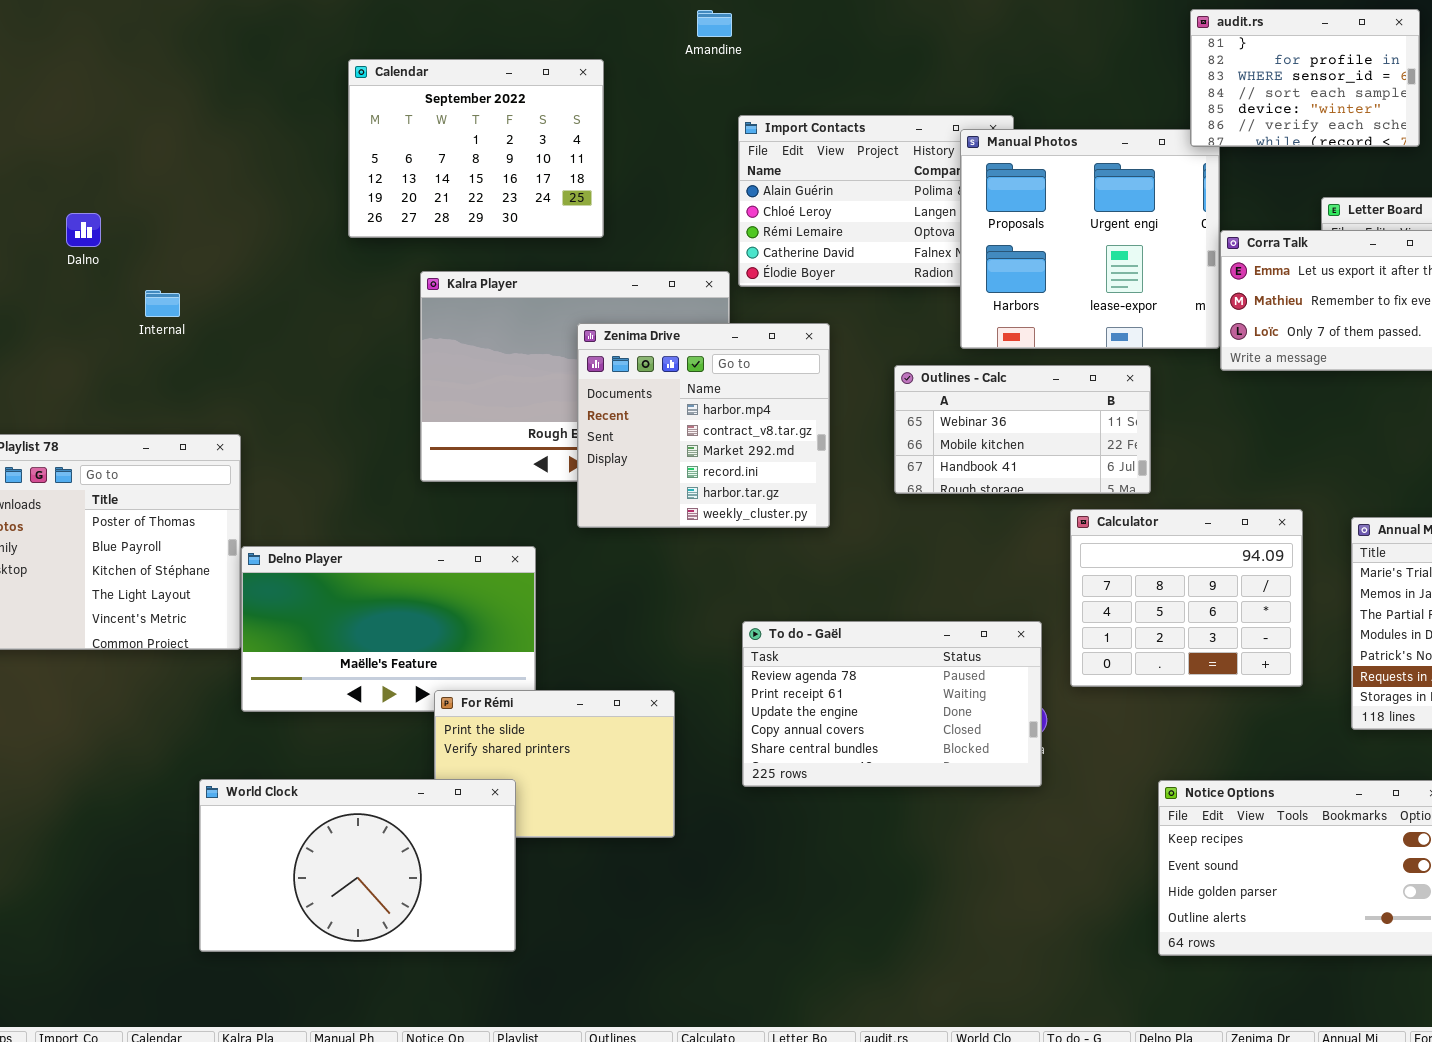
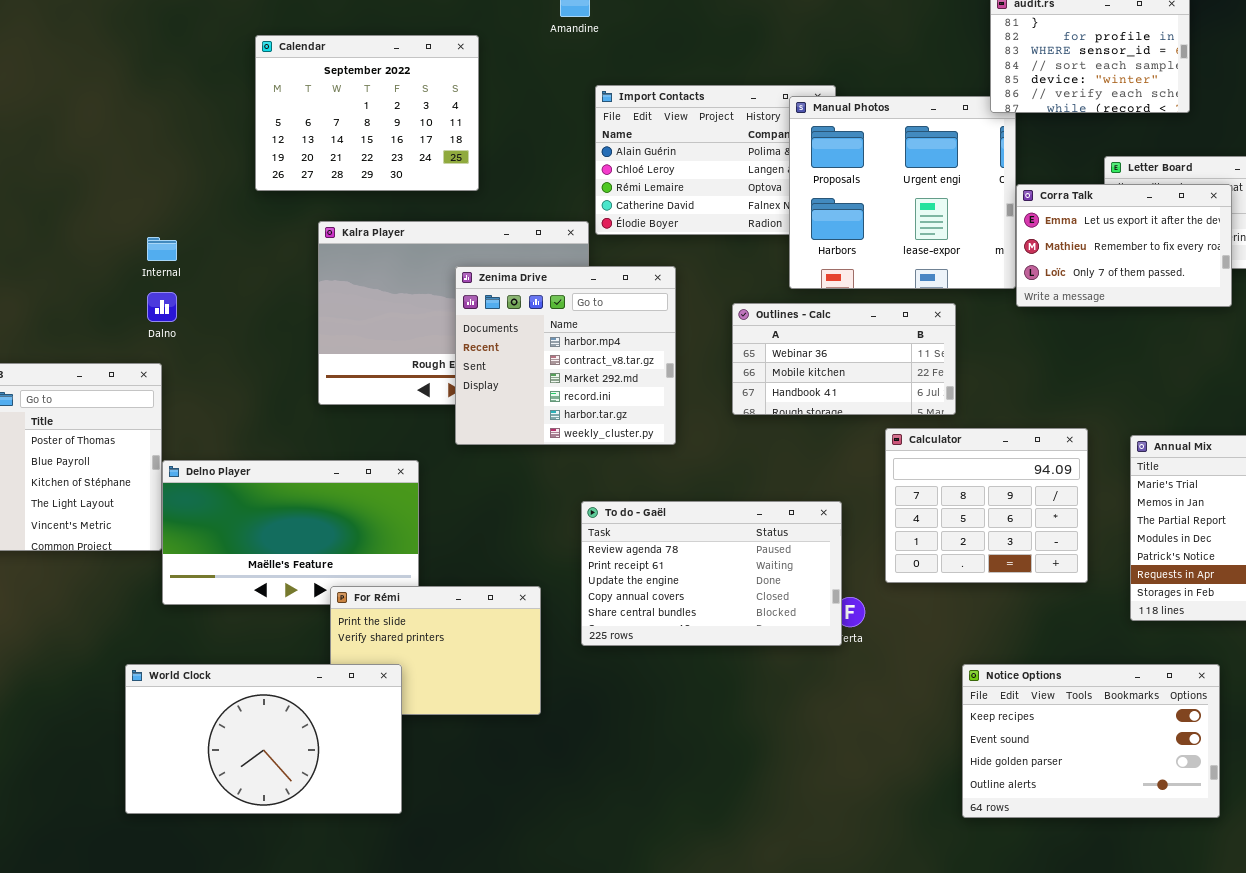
Dalno: [66,213,101,247] -> [147,292,177,322], moved
Internal: [145,290,180,317] -> [147,237,177,261], moved
To do - Gaël: [742,621,1042,787] -> [581,501,842,646], moved

